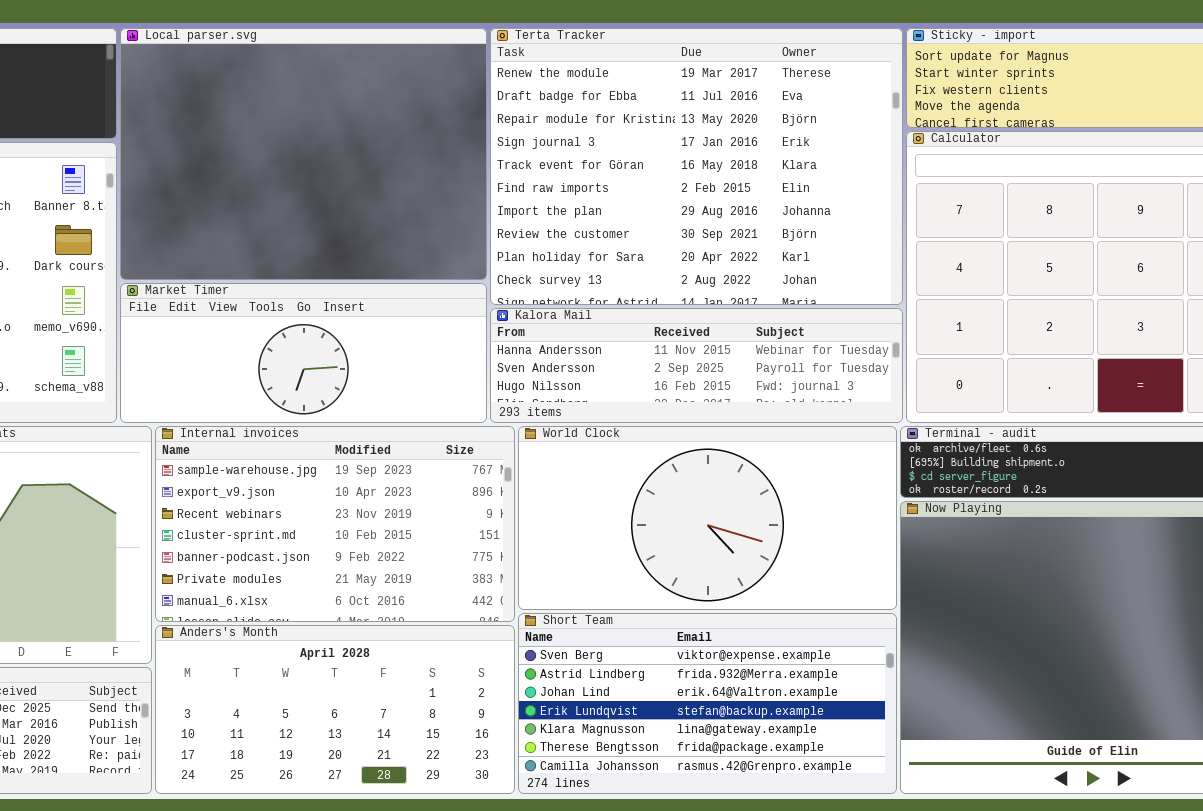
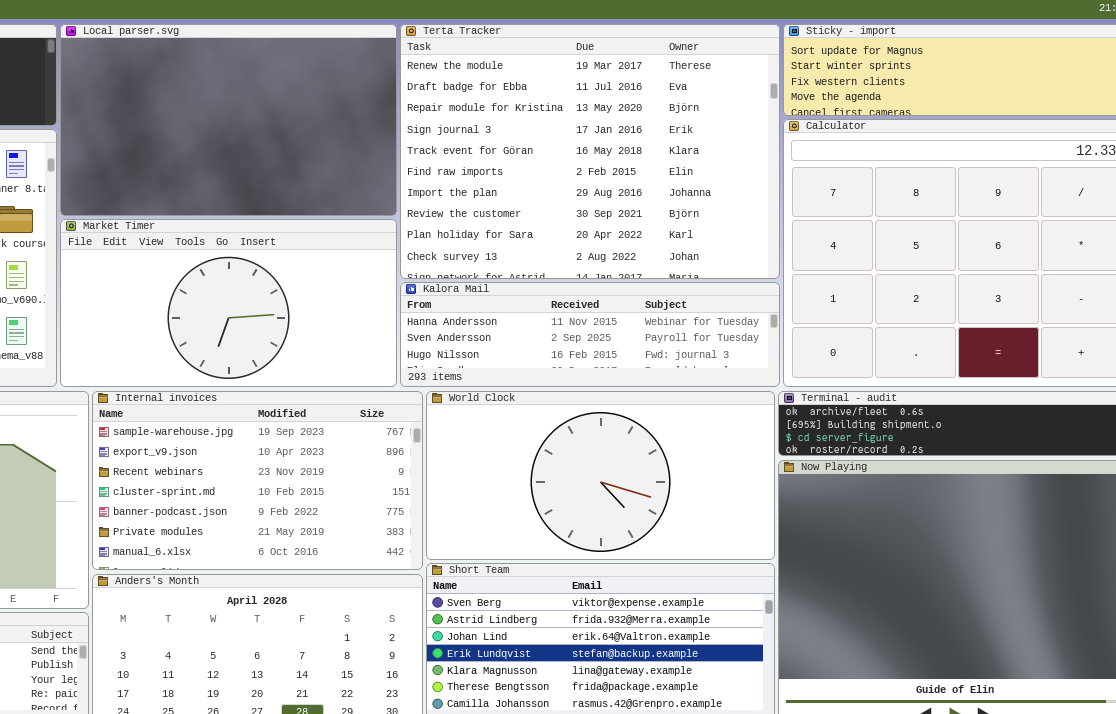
Local parser.svg: [120,28,487,280] -> [60,24,397,216], resized
Market Timer: [120,283,487,423] -> [60,219,397,387], resized

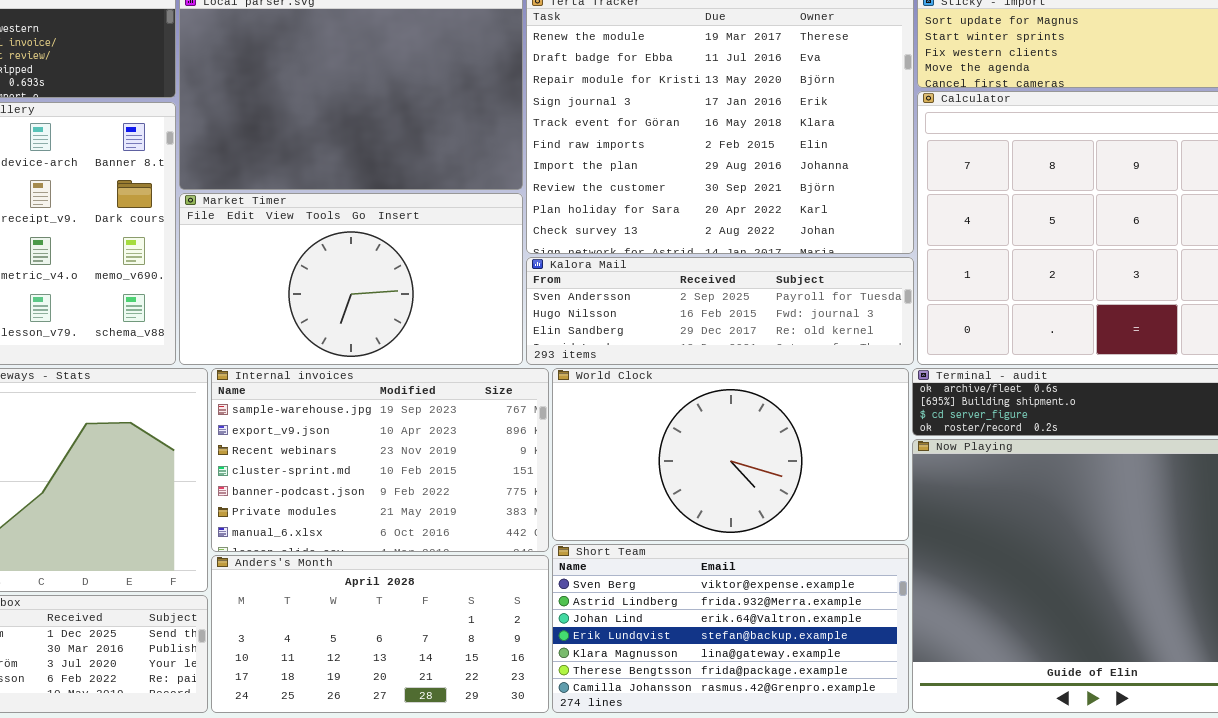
Kalora Mail: [400,282,780,387] -> [526,257,914,365], scrolled down 1 row

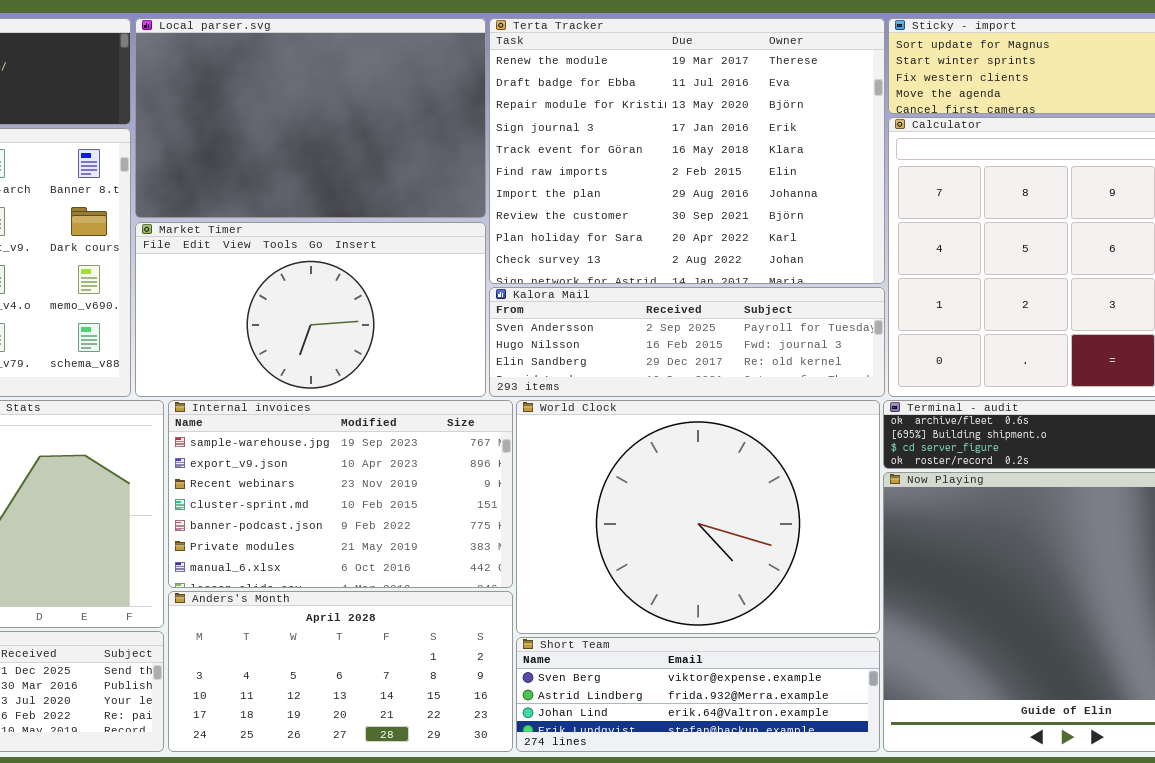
World Clock: [552,368,909,541] -> [516,400,880,634], resized
Short Team: [552,544,909,713] -> [516,637,880,752], resized

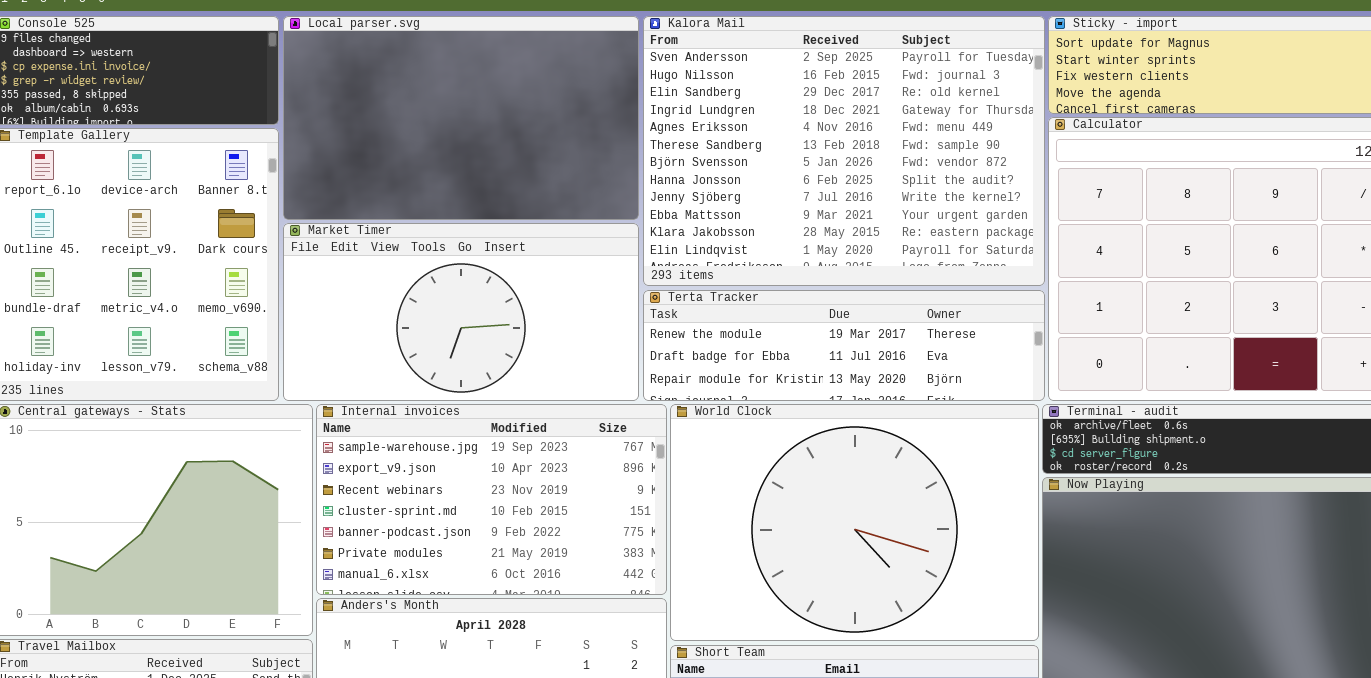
Terta Tracker: [489,18,885,284] -> [643,290,1045,401], moved, resized
Kalora Mail: [489,287,885,397] -> [643,16,1045,286], moved, resized

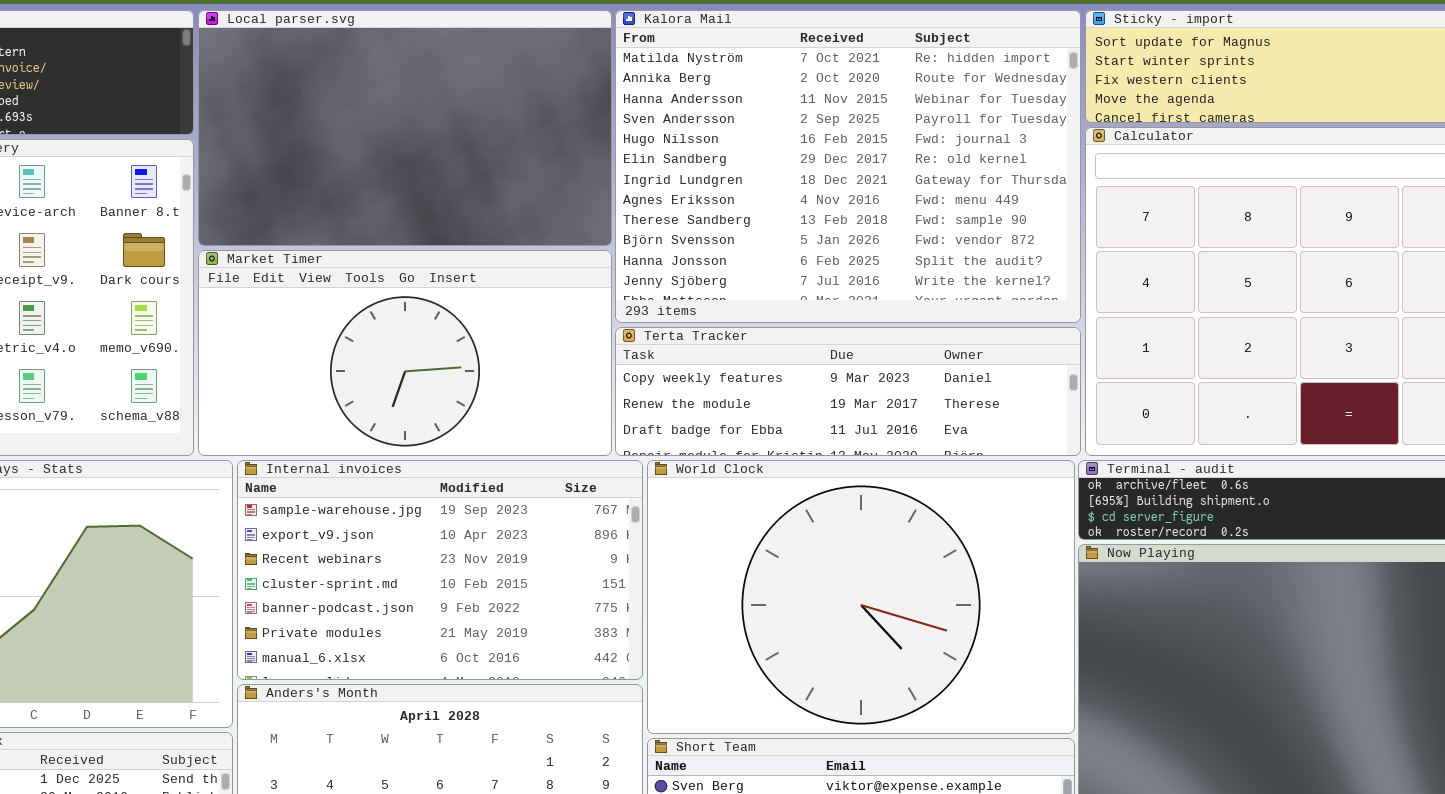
Kalora Mail: [643,16,1045,286] -> [615,10,1081,323], scrolled up 3 rows
Terta Tracker: [643,290,1045,401] -> [615,327,1081,456], scrolled up 1 row

